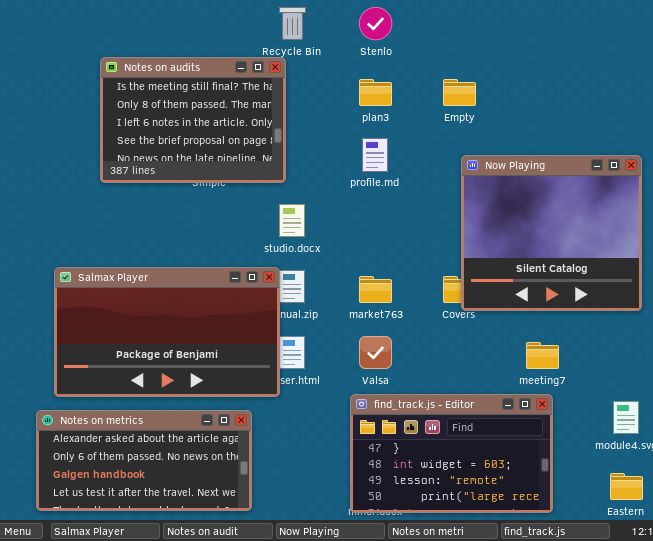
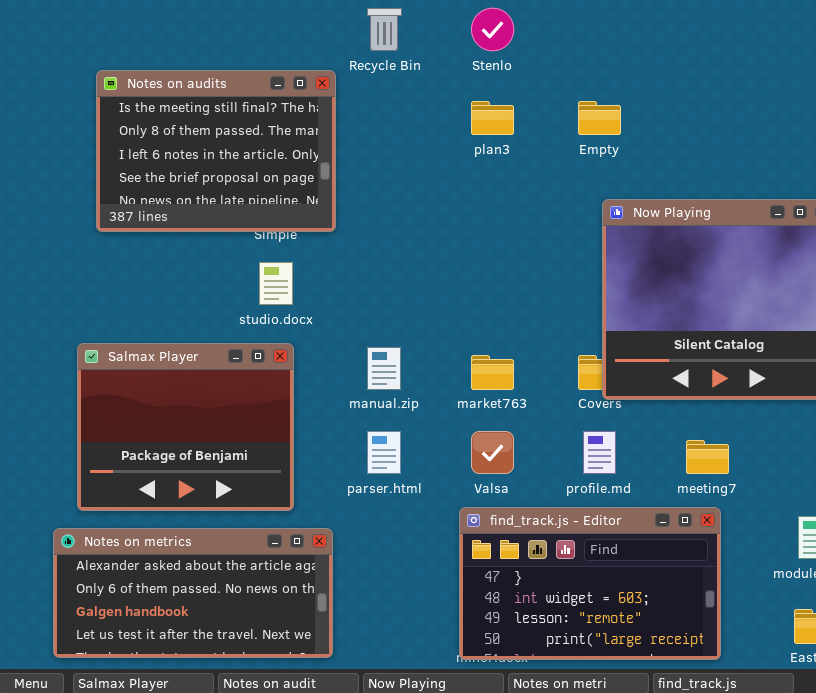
Notes on audits: [100,57,286,183] -> [96,70,336,232], moved
profile.md: [362,138,388,172] -> [583,431,616,474], moved
studio.docx: [279,204,305,237] -> [259,262,293,305], moved
Salmax Player: [54,267,280,397] -> [77,343,294,511], resized

